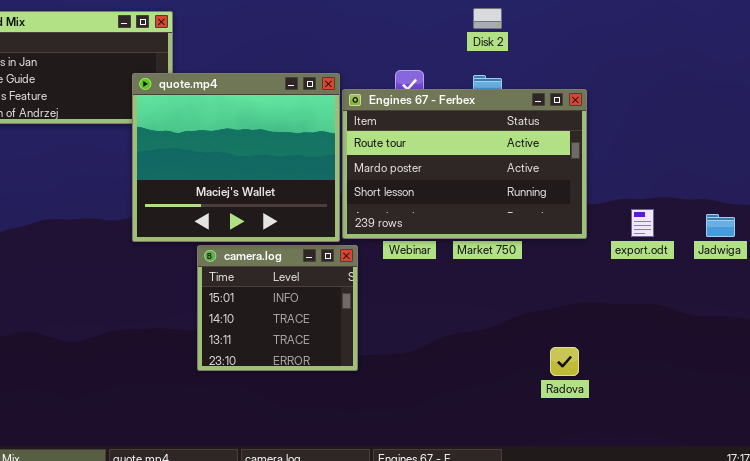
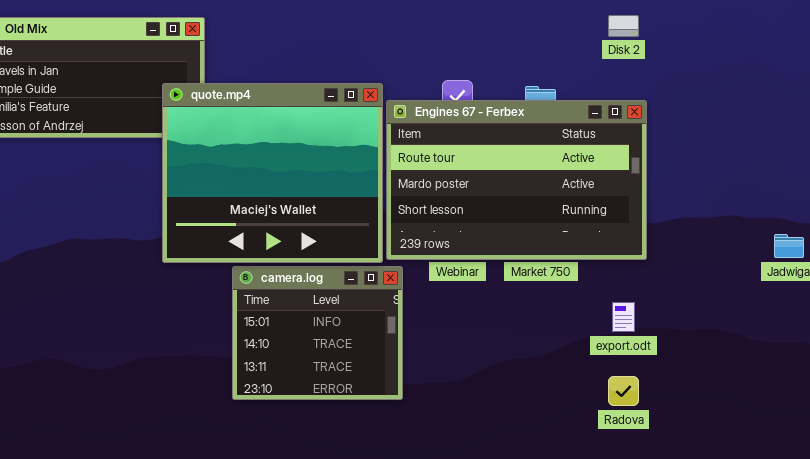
Disk 2: [473,8,502,29] -> [608,15,639,37], moved
export.odt: [631,209,654,237] -> [612,302,635,332], moved

